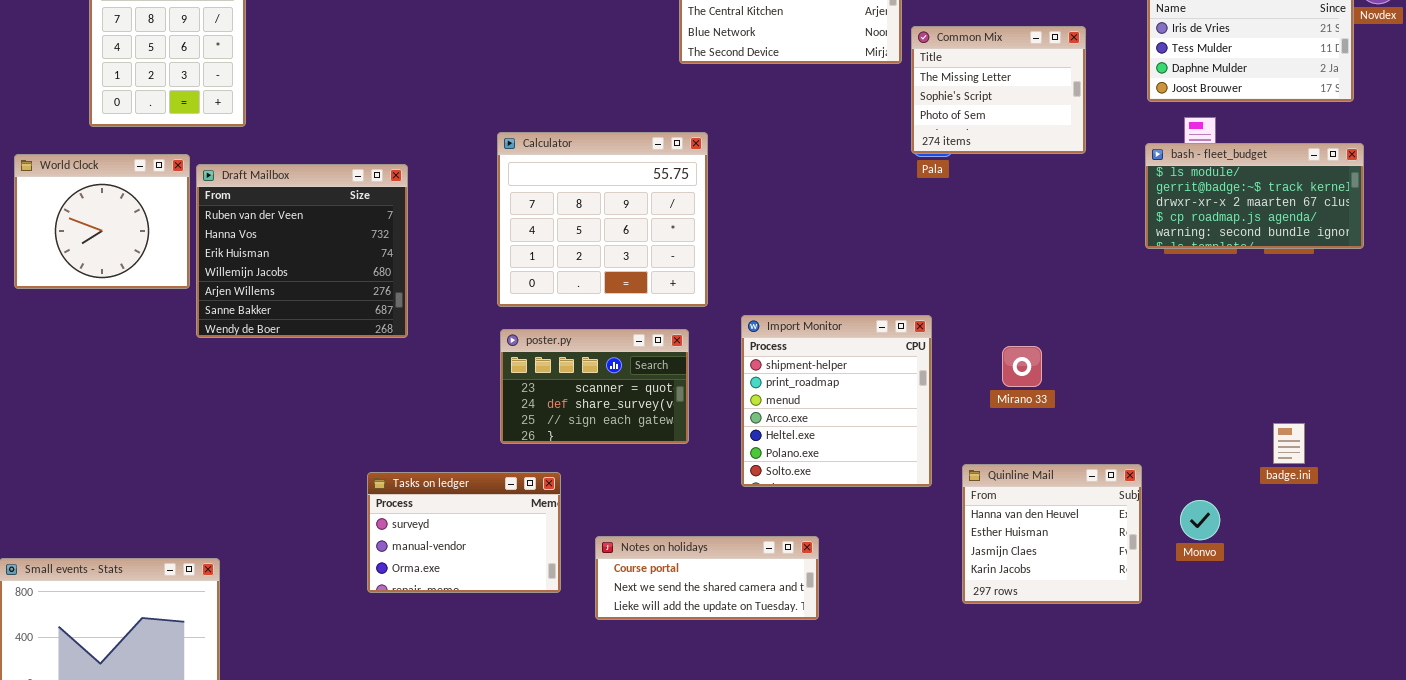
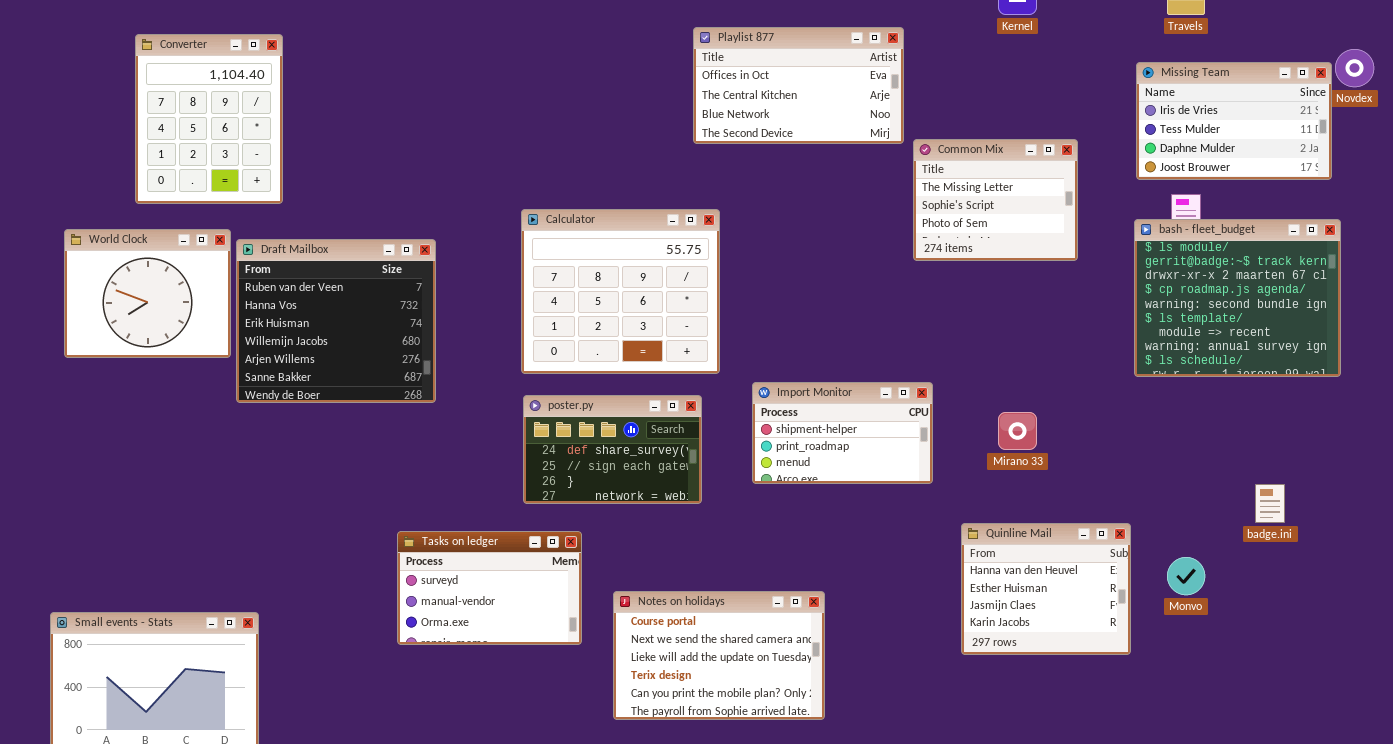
Common Mix: [911,26,1086,154] -> [913,139,1078,261], moved
bash - fleet_budget: [1145,143,1364,249] -> [1134,219,1341,377], resized
Import Monitor: [741,315,932,487] -> [752,382,933,484], resized
poster.py: [500,329,689,444] -> [523,395,702,504], scrolled down 1 row
Notes on holidays: [595,536,819,620] -> [613,591,825,720], resized

